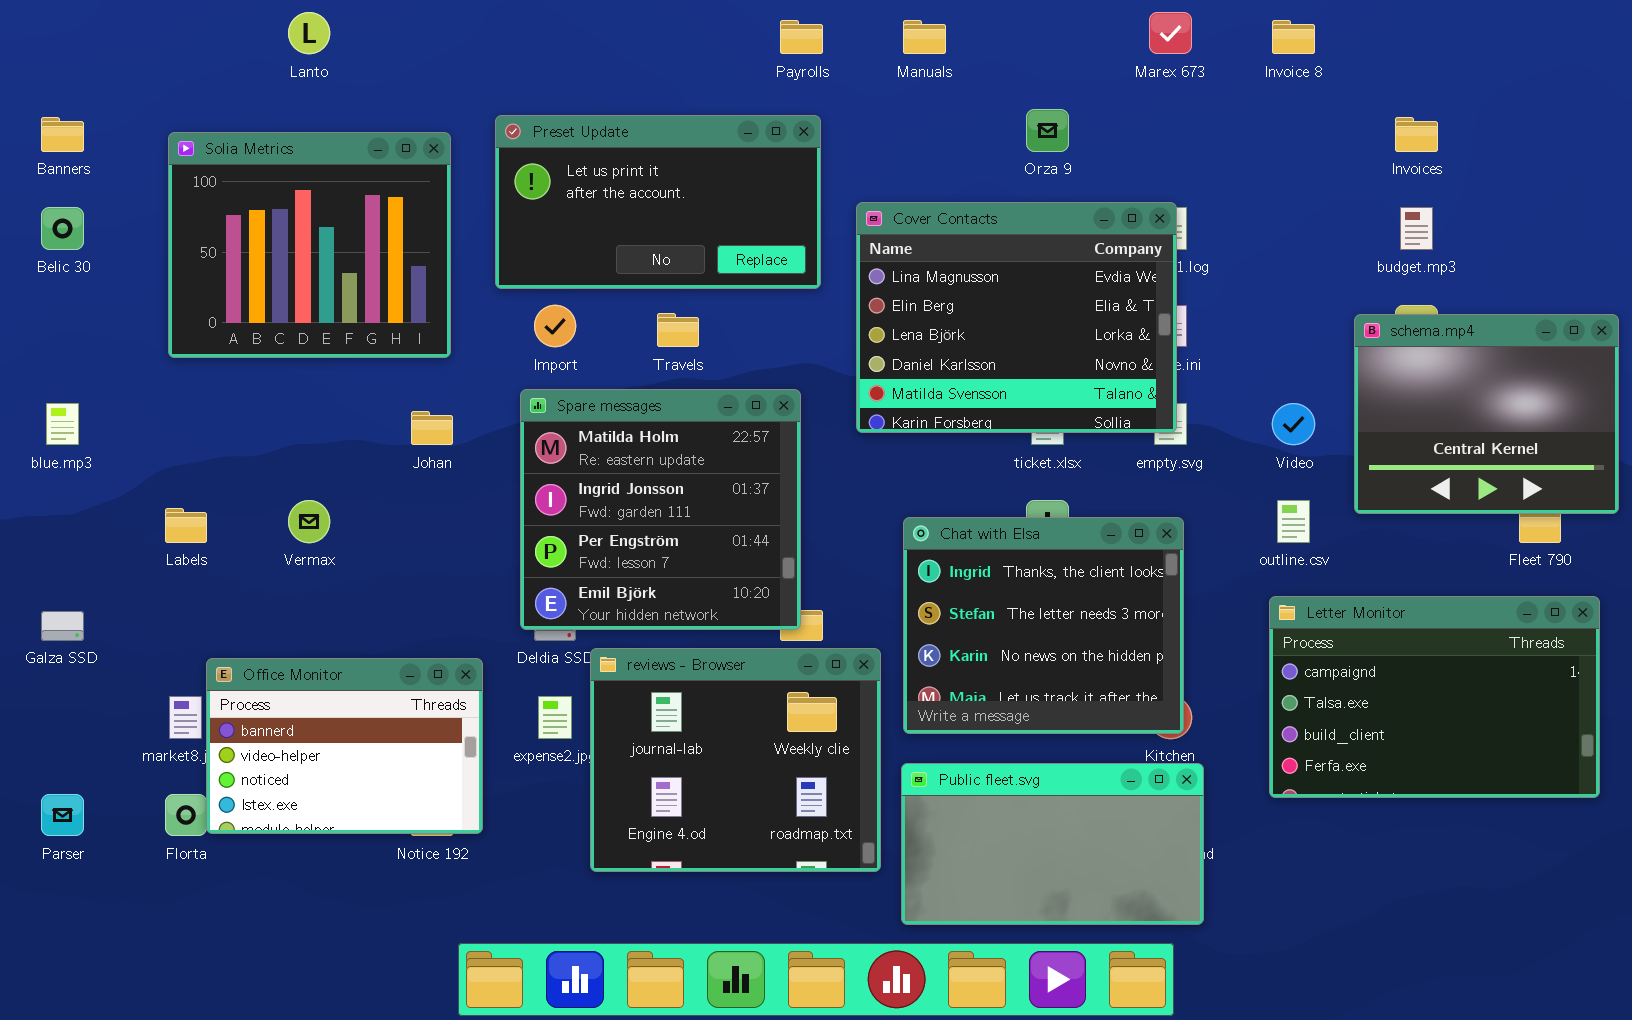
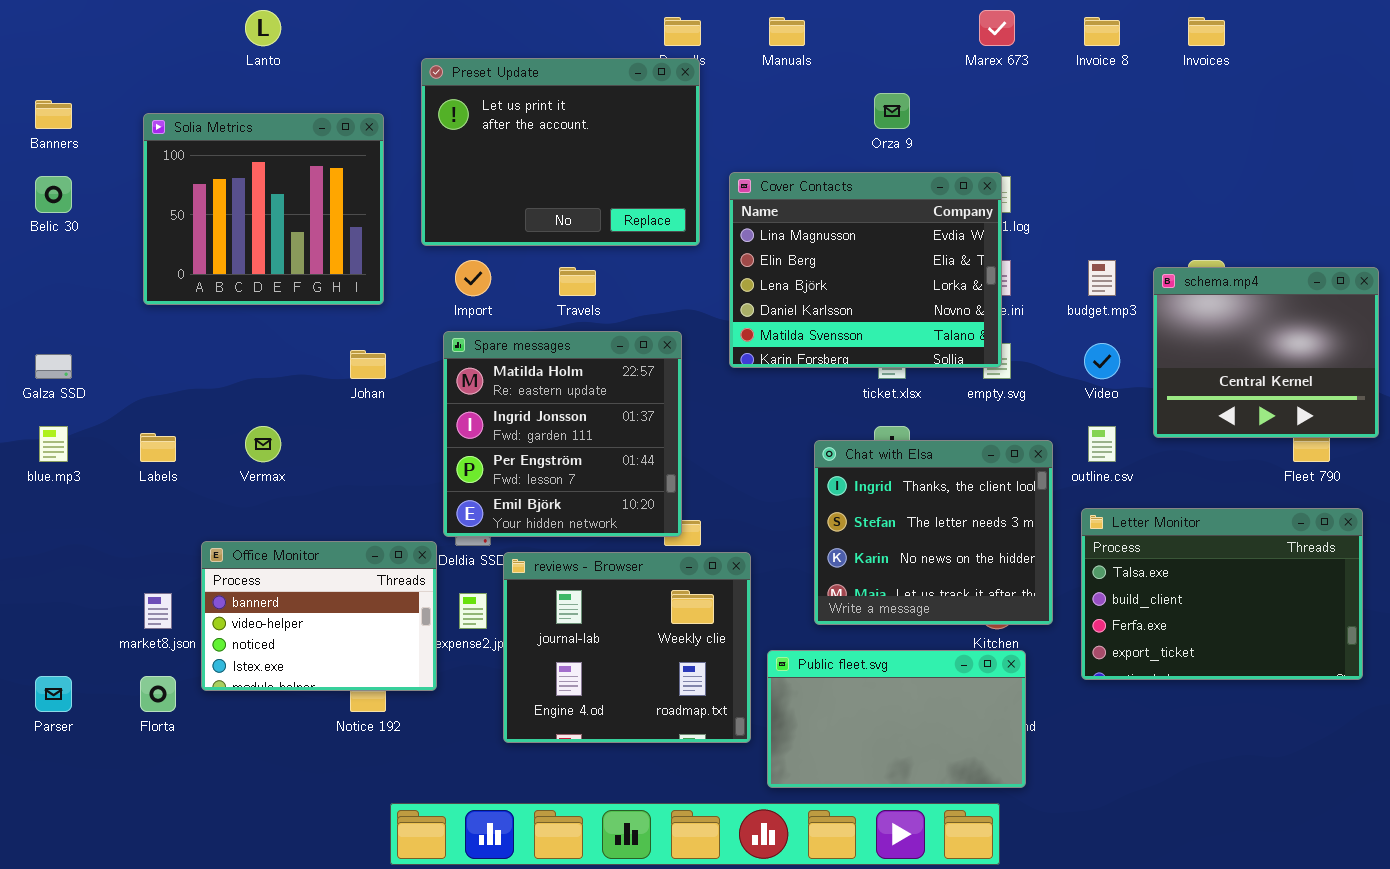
Preset Update: [495,115,821,289] -> [421,58,700,246], resized
Invoices: [1395,117,1438,152] -> [1188,17,1225,46], moved
budget.mp3: [1400,207,1433,250] -> [1088,260,1116,296], moved
blue.mp3: [46,403,79,445] -> [39,426,68,462], moved
Chat with Elsa: [903,517,1184,734] -> [814,440,1053,625], moved
Letter Monitor: [1269,596,1600,798] -> [1081,508,1363,680], scrolled down 1 row
Galza SSD: [41,611,84,641] -> [35,354,72,379], moved
Office Monitor: [206,658,483,834] -> [201,541,437,691], moved

